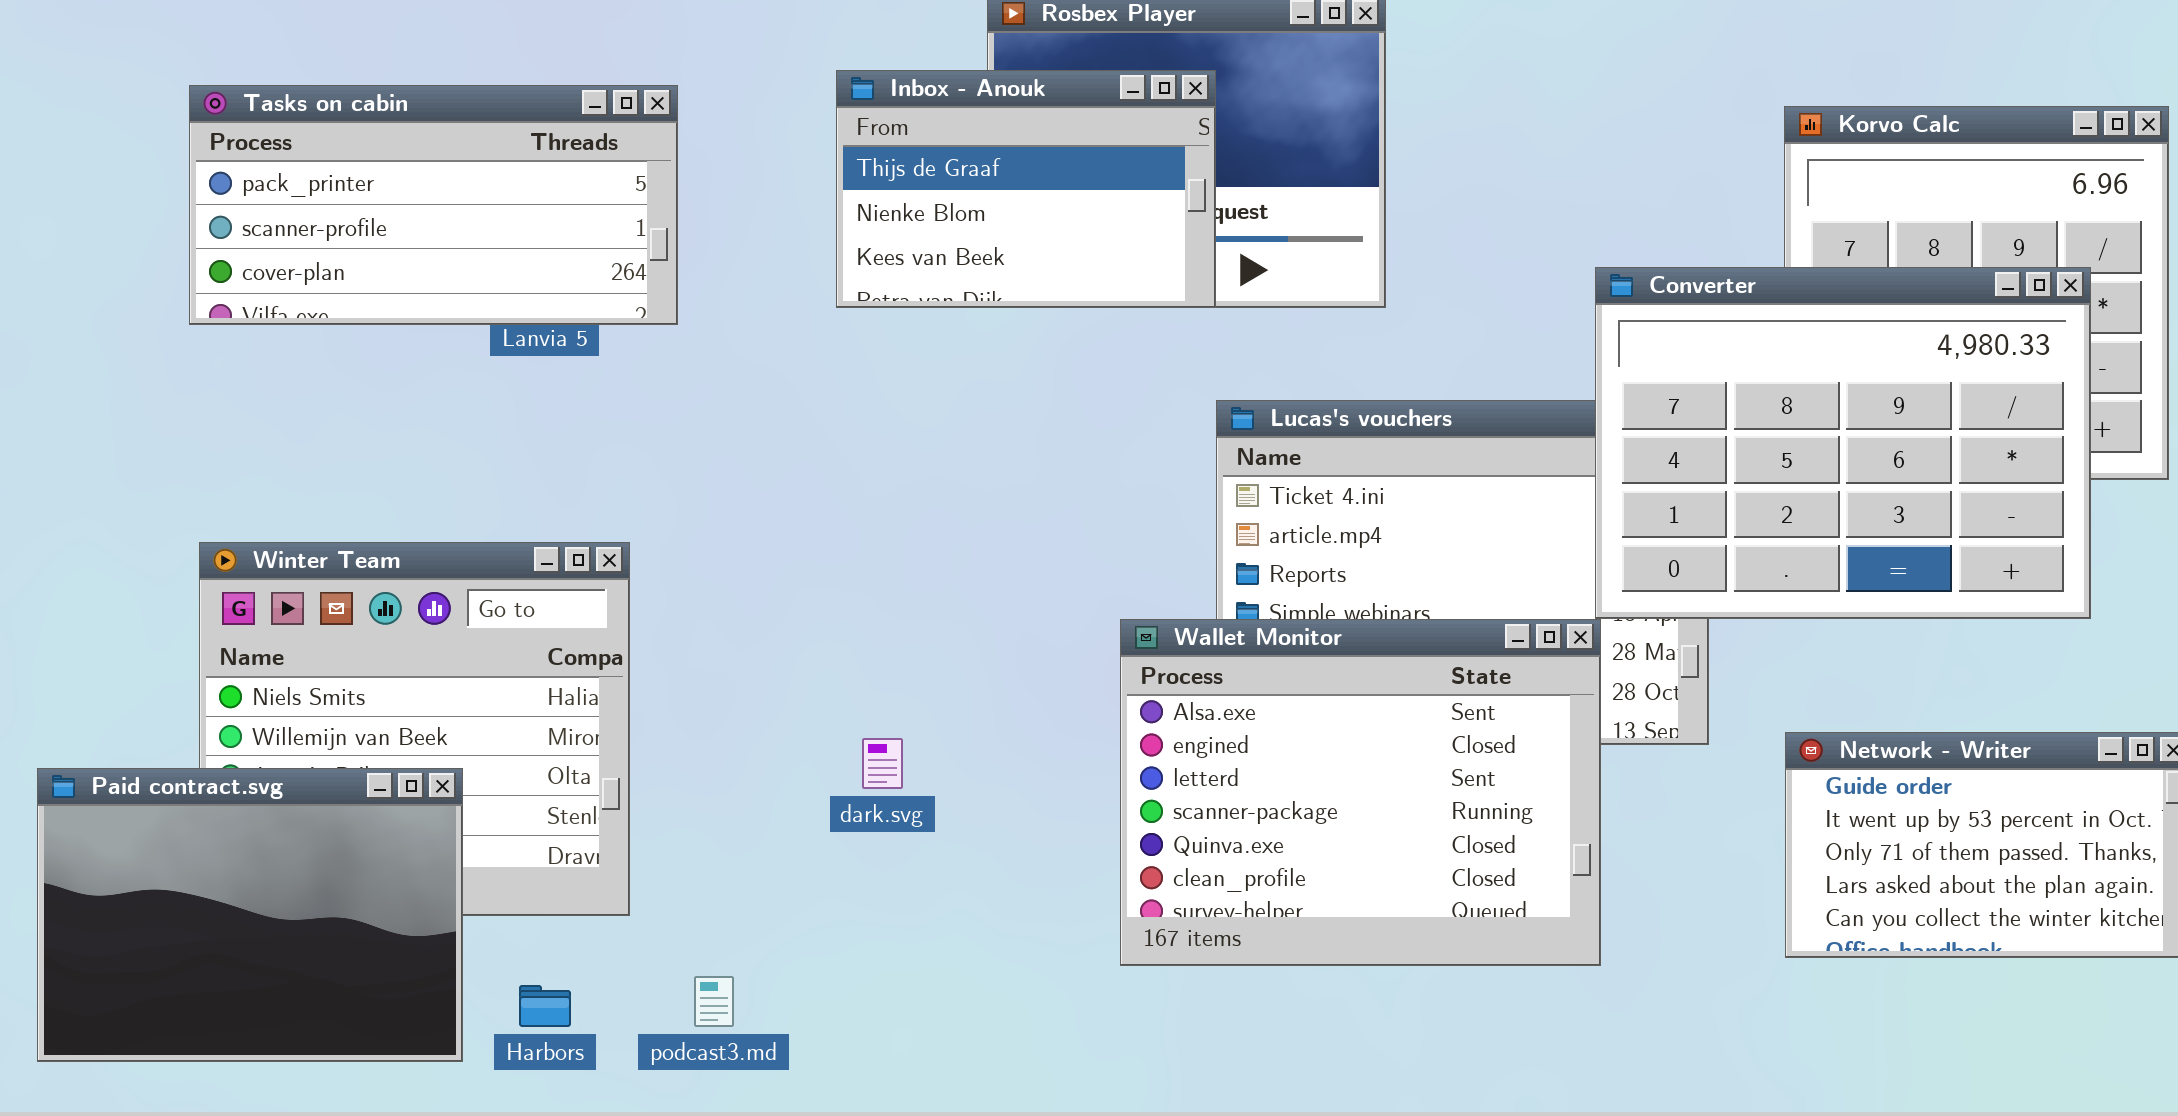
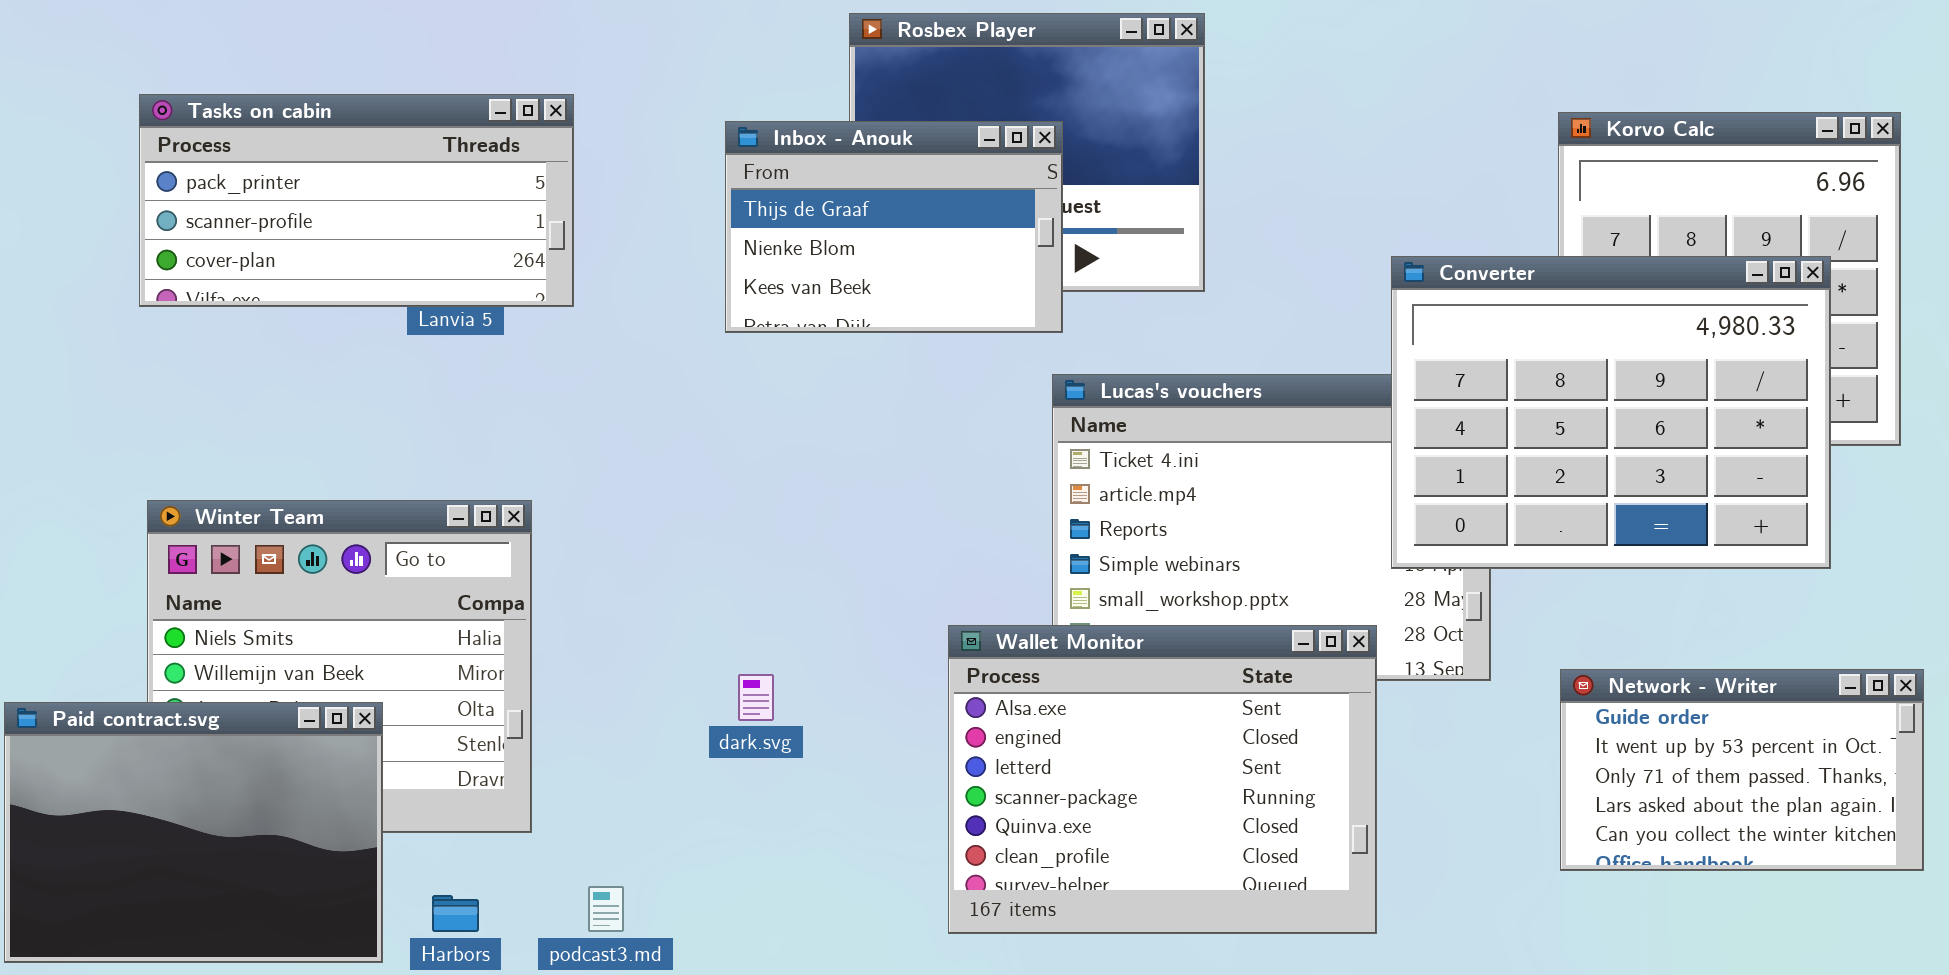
Inbox - Anouk: [836,70,1216,308] -> [725,121,1063,333], moved
Wallet Monitor: [1120,619,1601,966] -> [948,625,1377,934], moved

